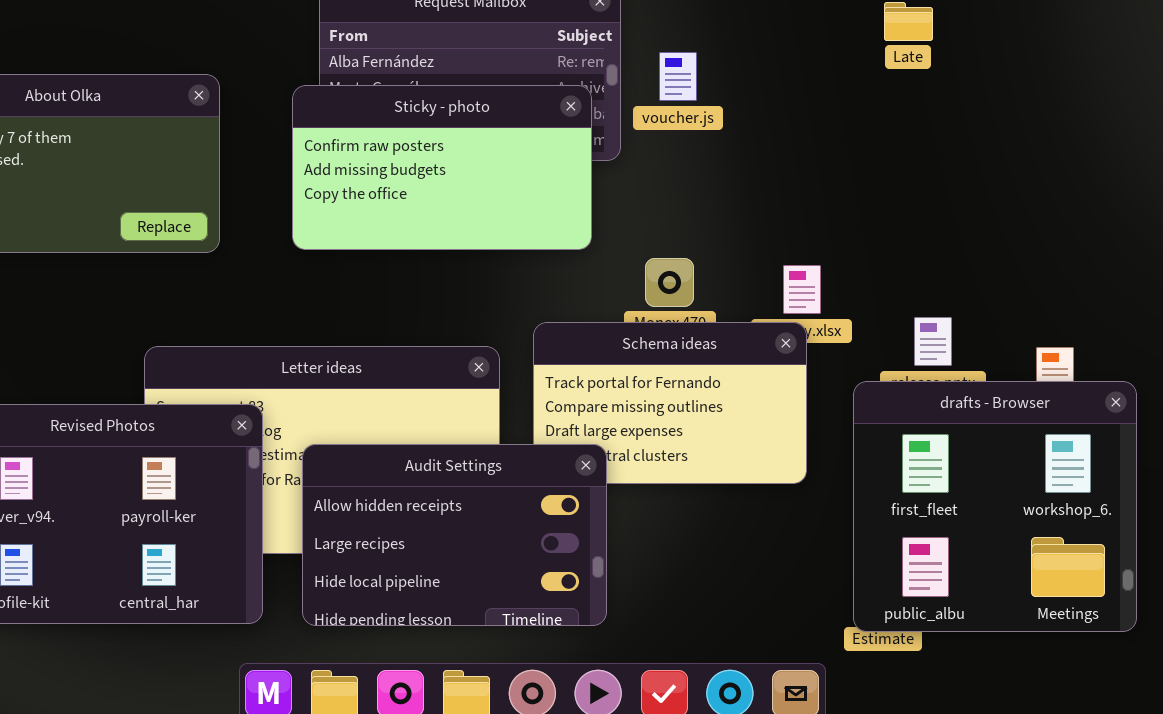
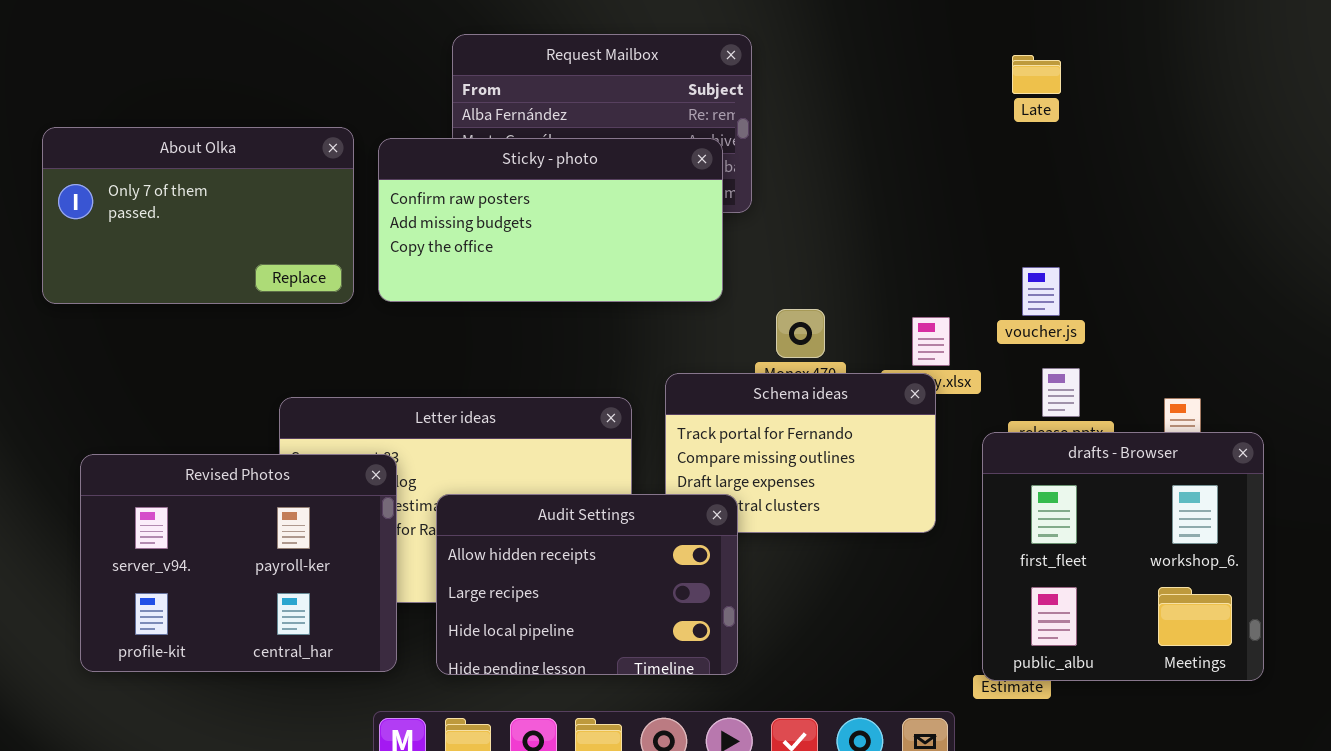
voucher.js: [659,52,697,101] -> [1022,267,1060,316], moved
Sticky - photo: [292,85,592,250] -> [378,138,723,302], resized

